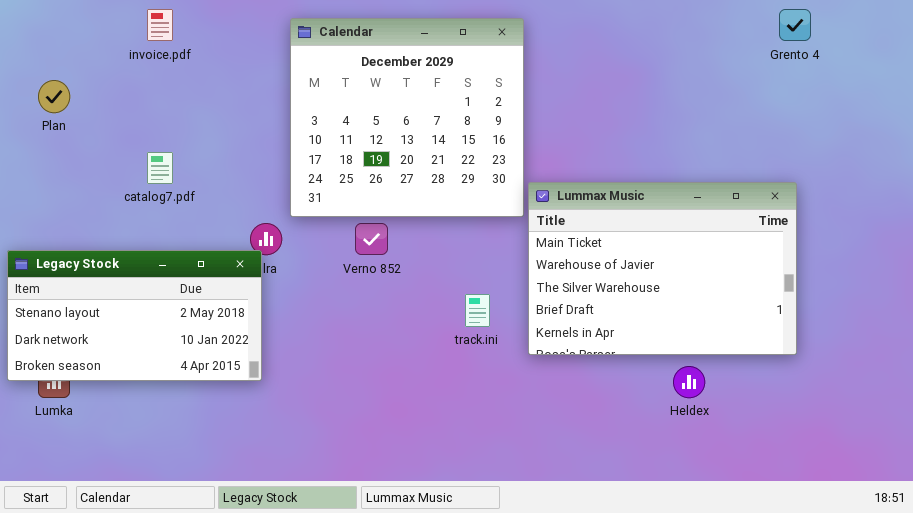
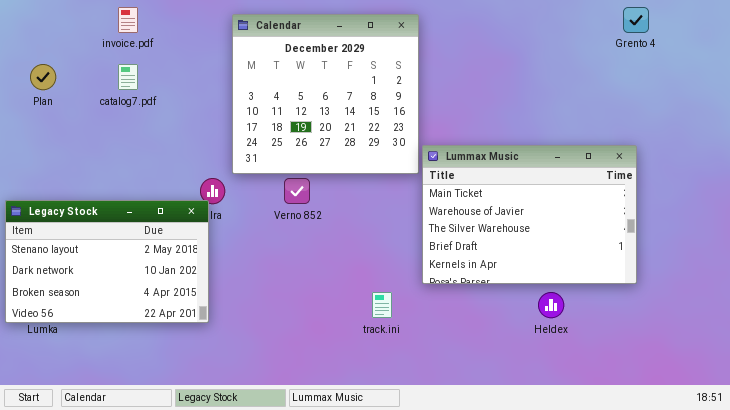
catalog7.pdf: [147,152,173,184] -> [118,64,138,90], moved
Legacy Stock: [7,250,262,381] -> [5,200,209,323], resized
track.ini: [465,294,490,327] -> [372,292,392,318], moved

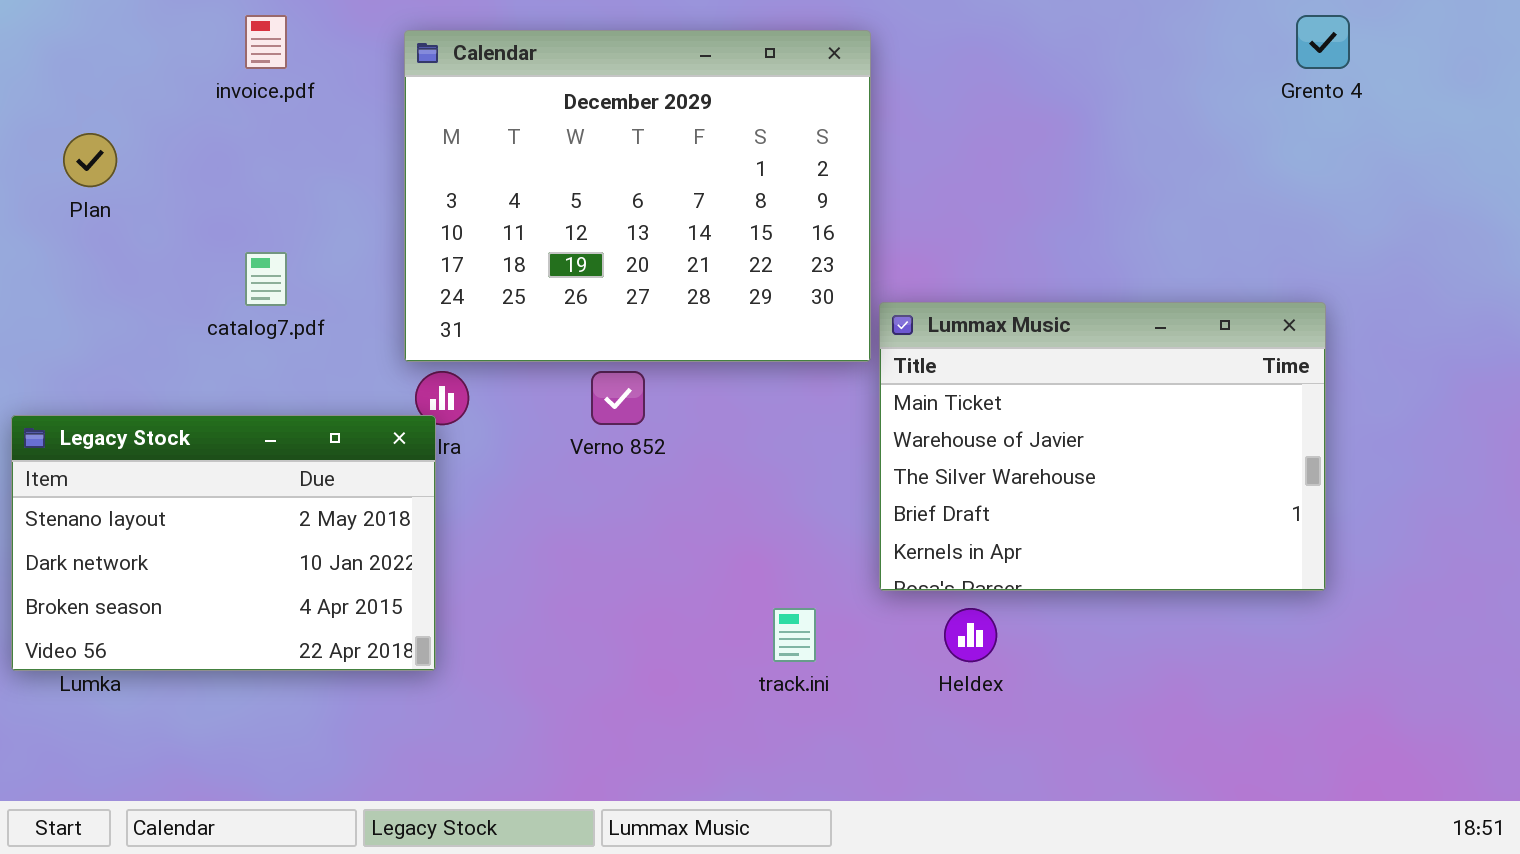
Calendar: [232,14,419,174] -> [404,30,871,362], resized
catalog7.pdf: [118,64,138,90] -> [245,252,287,306], moved
Heldex: [538,292,564,318] -> [944,608,997,662], moved

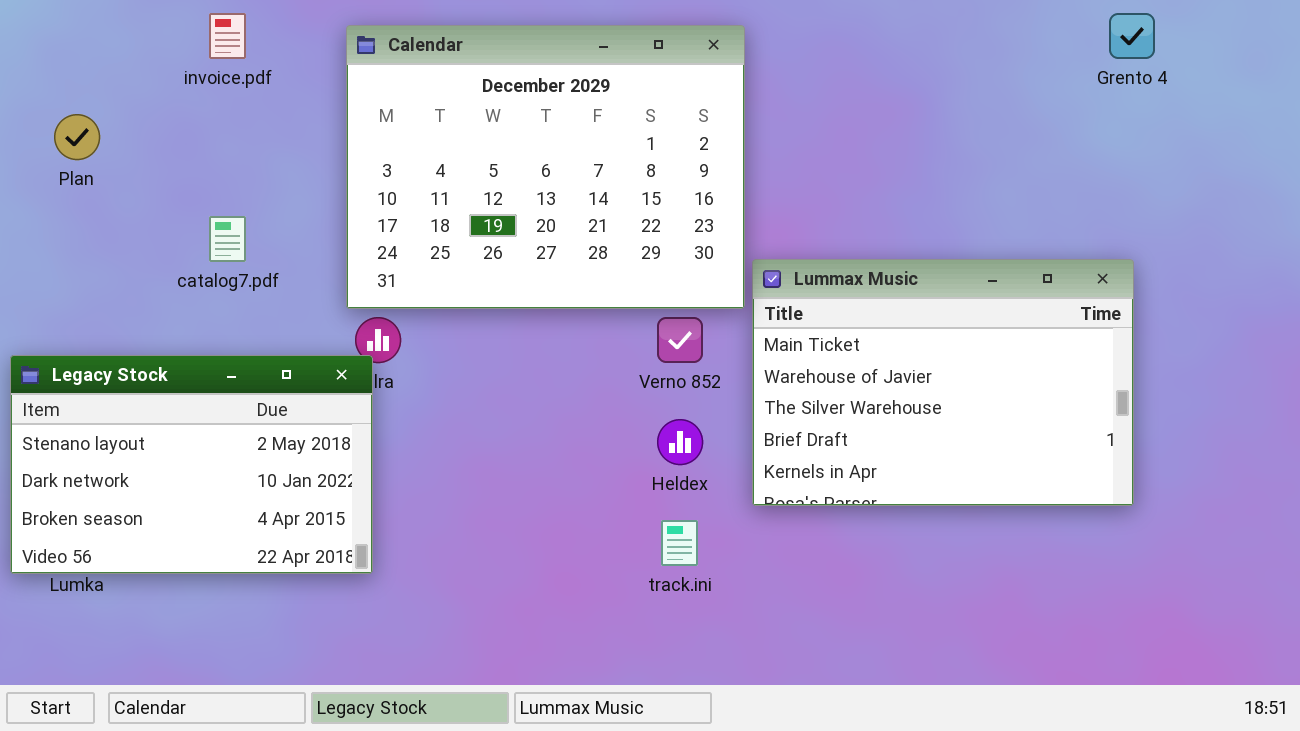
Verno 852: [591,371,645,425] -> [657,317,703,363], moved
Heldex: [944,608,997,662] -> [657,419,703,465], moved

